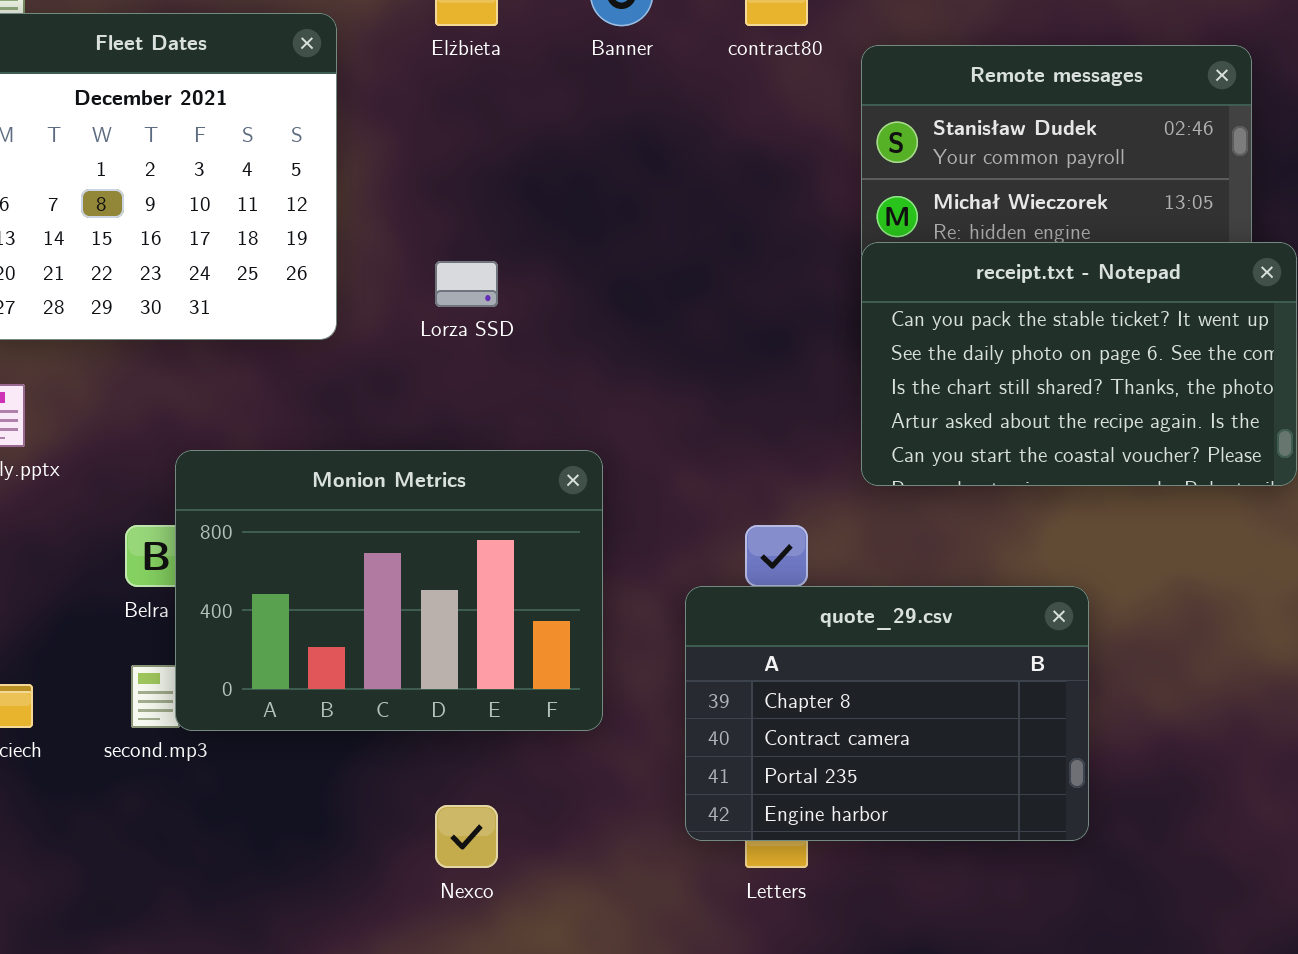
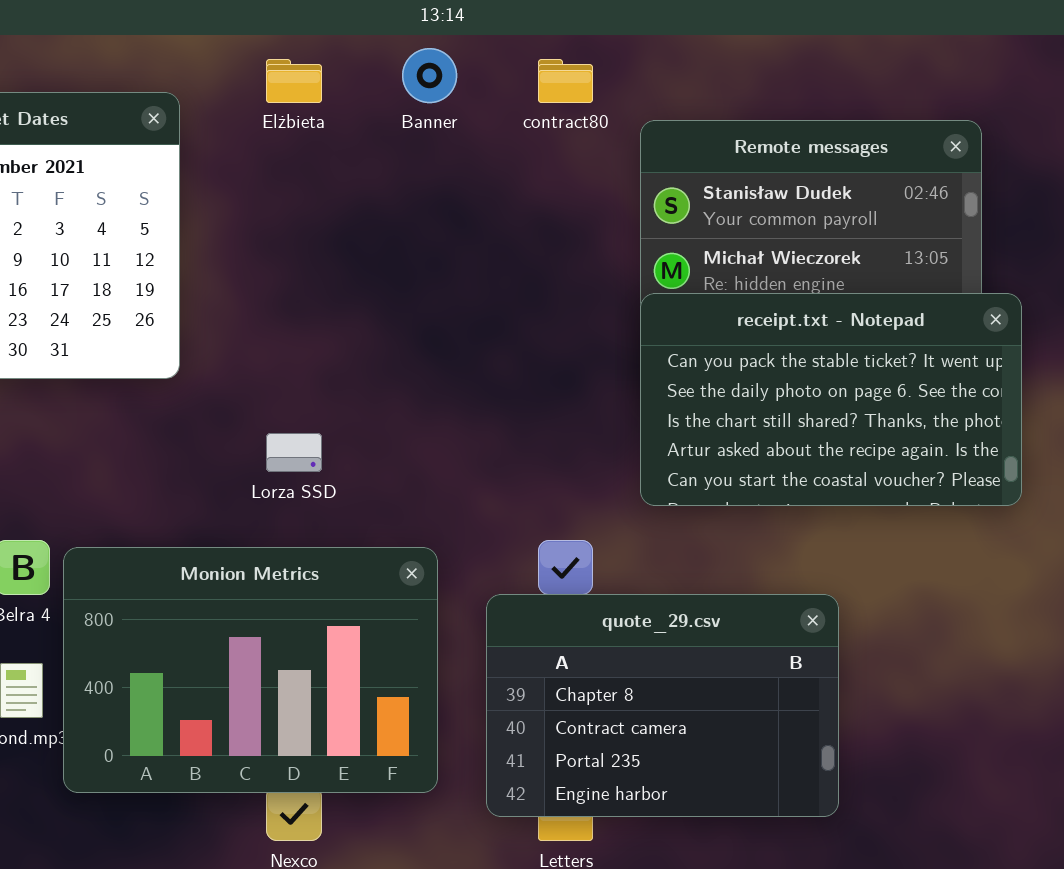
Lorza SSD: [435,261,498,307] -> [266,433,322,472], moved
Monion Metrics: [175,450,603,731] -> [63,547,438,793], moved

